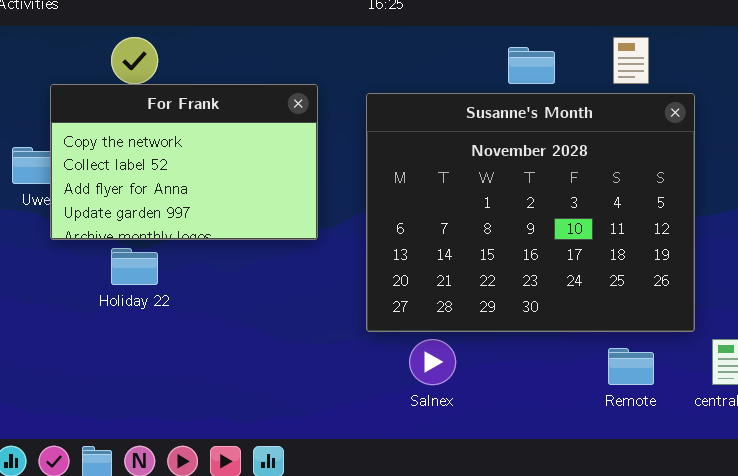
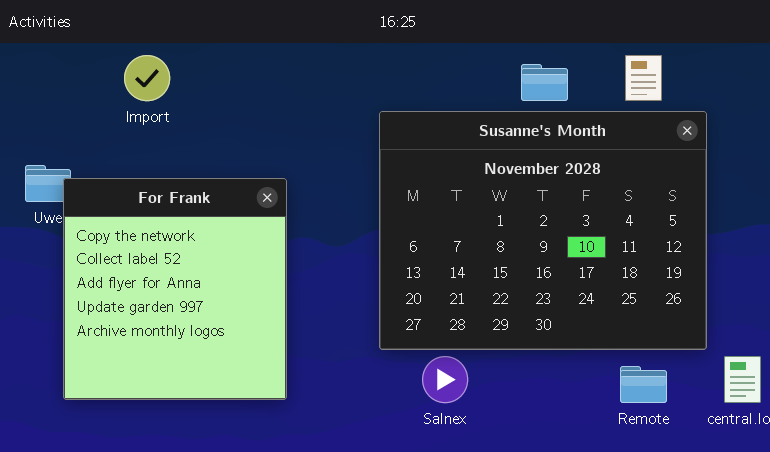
For Frank: [50,84,318,240] -> [63,178,287,400], moved, resized

